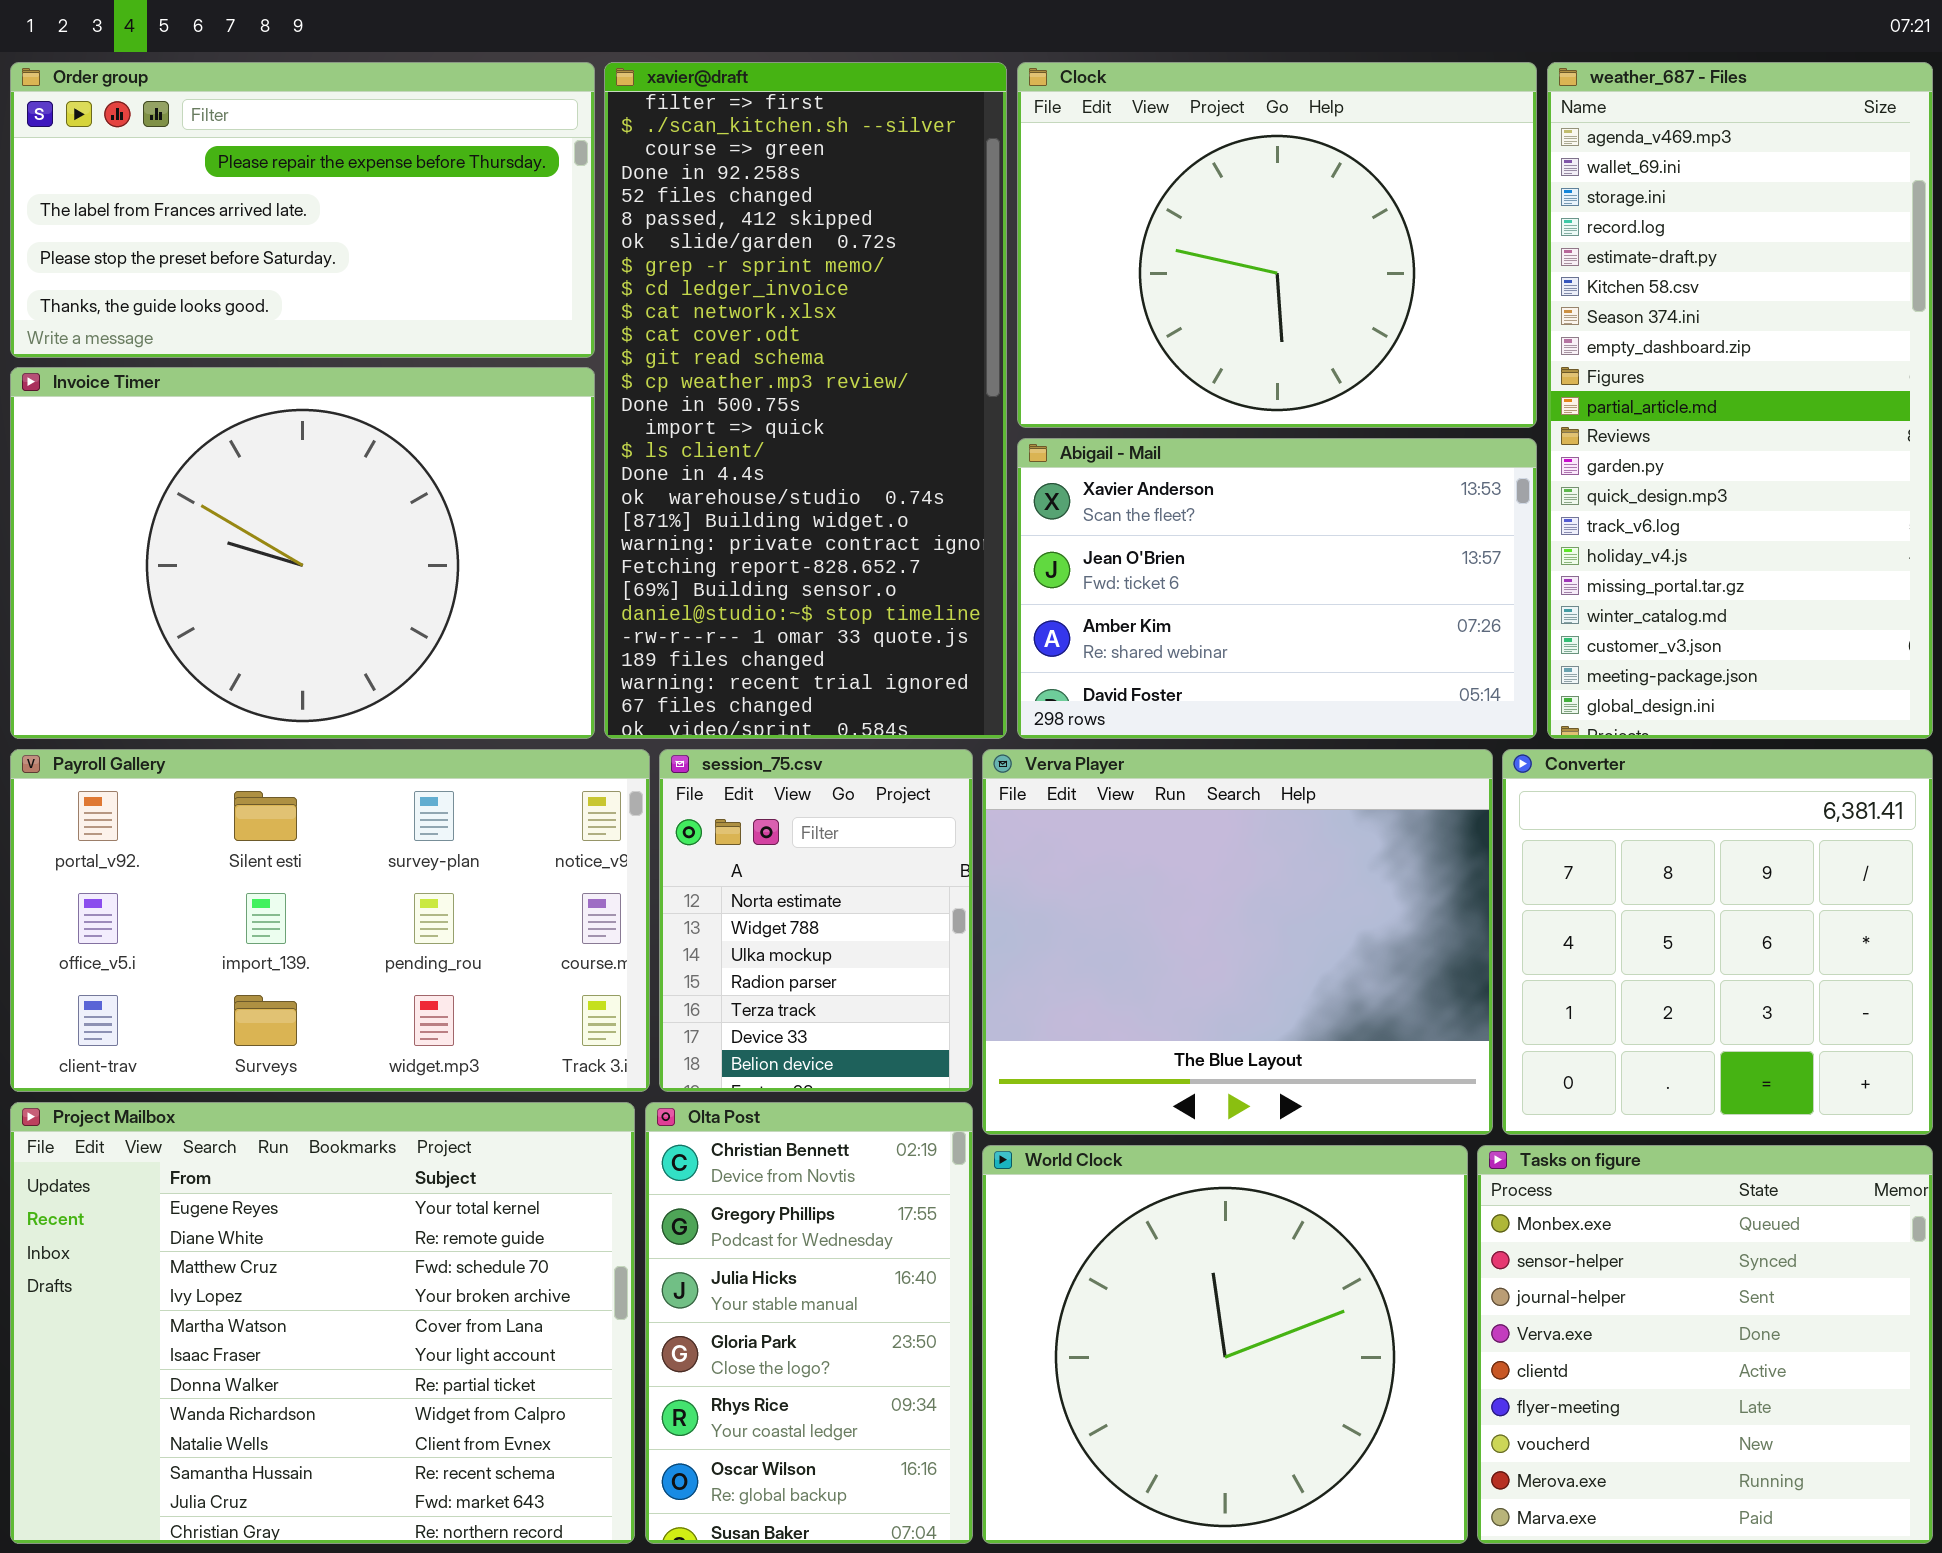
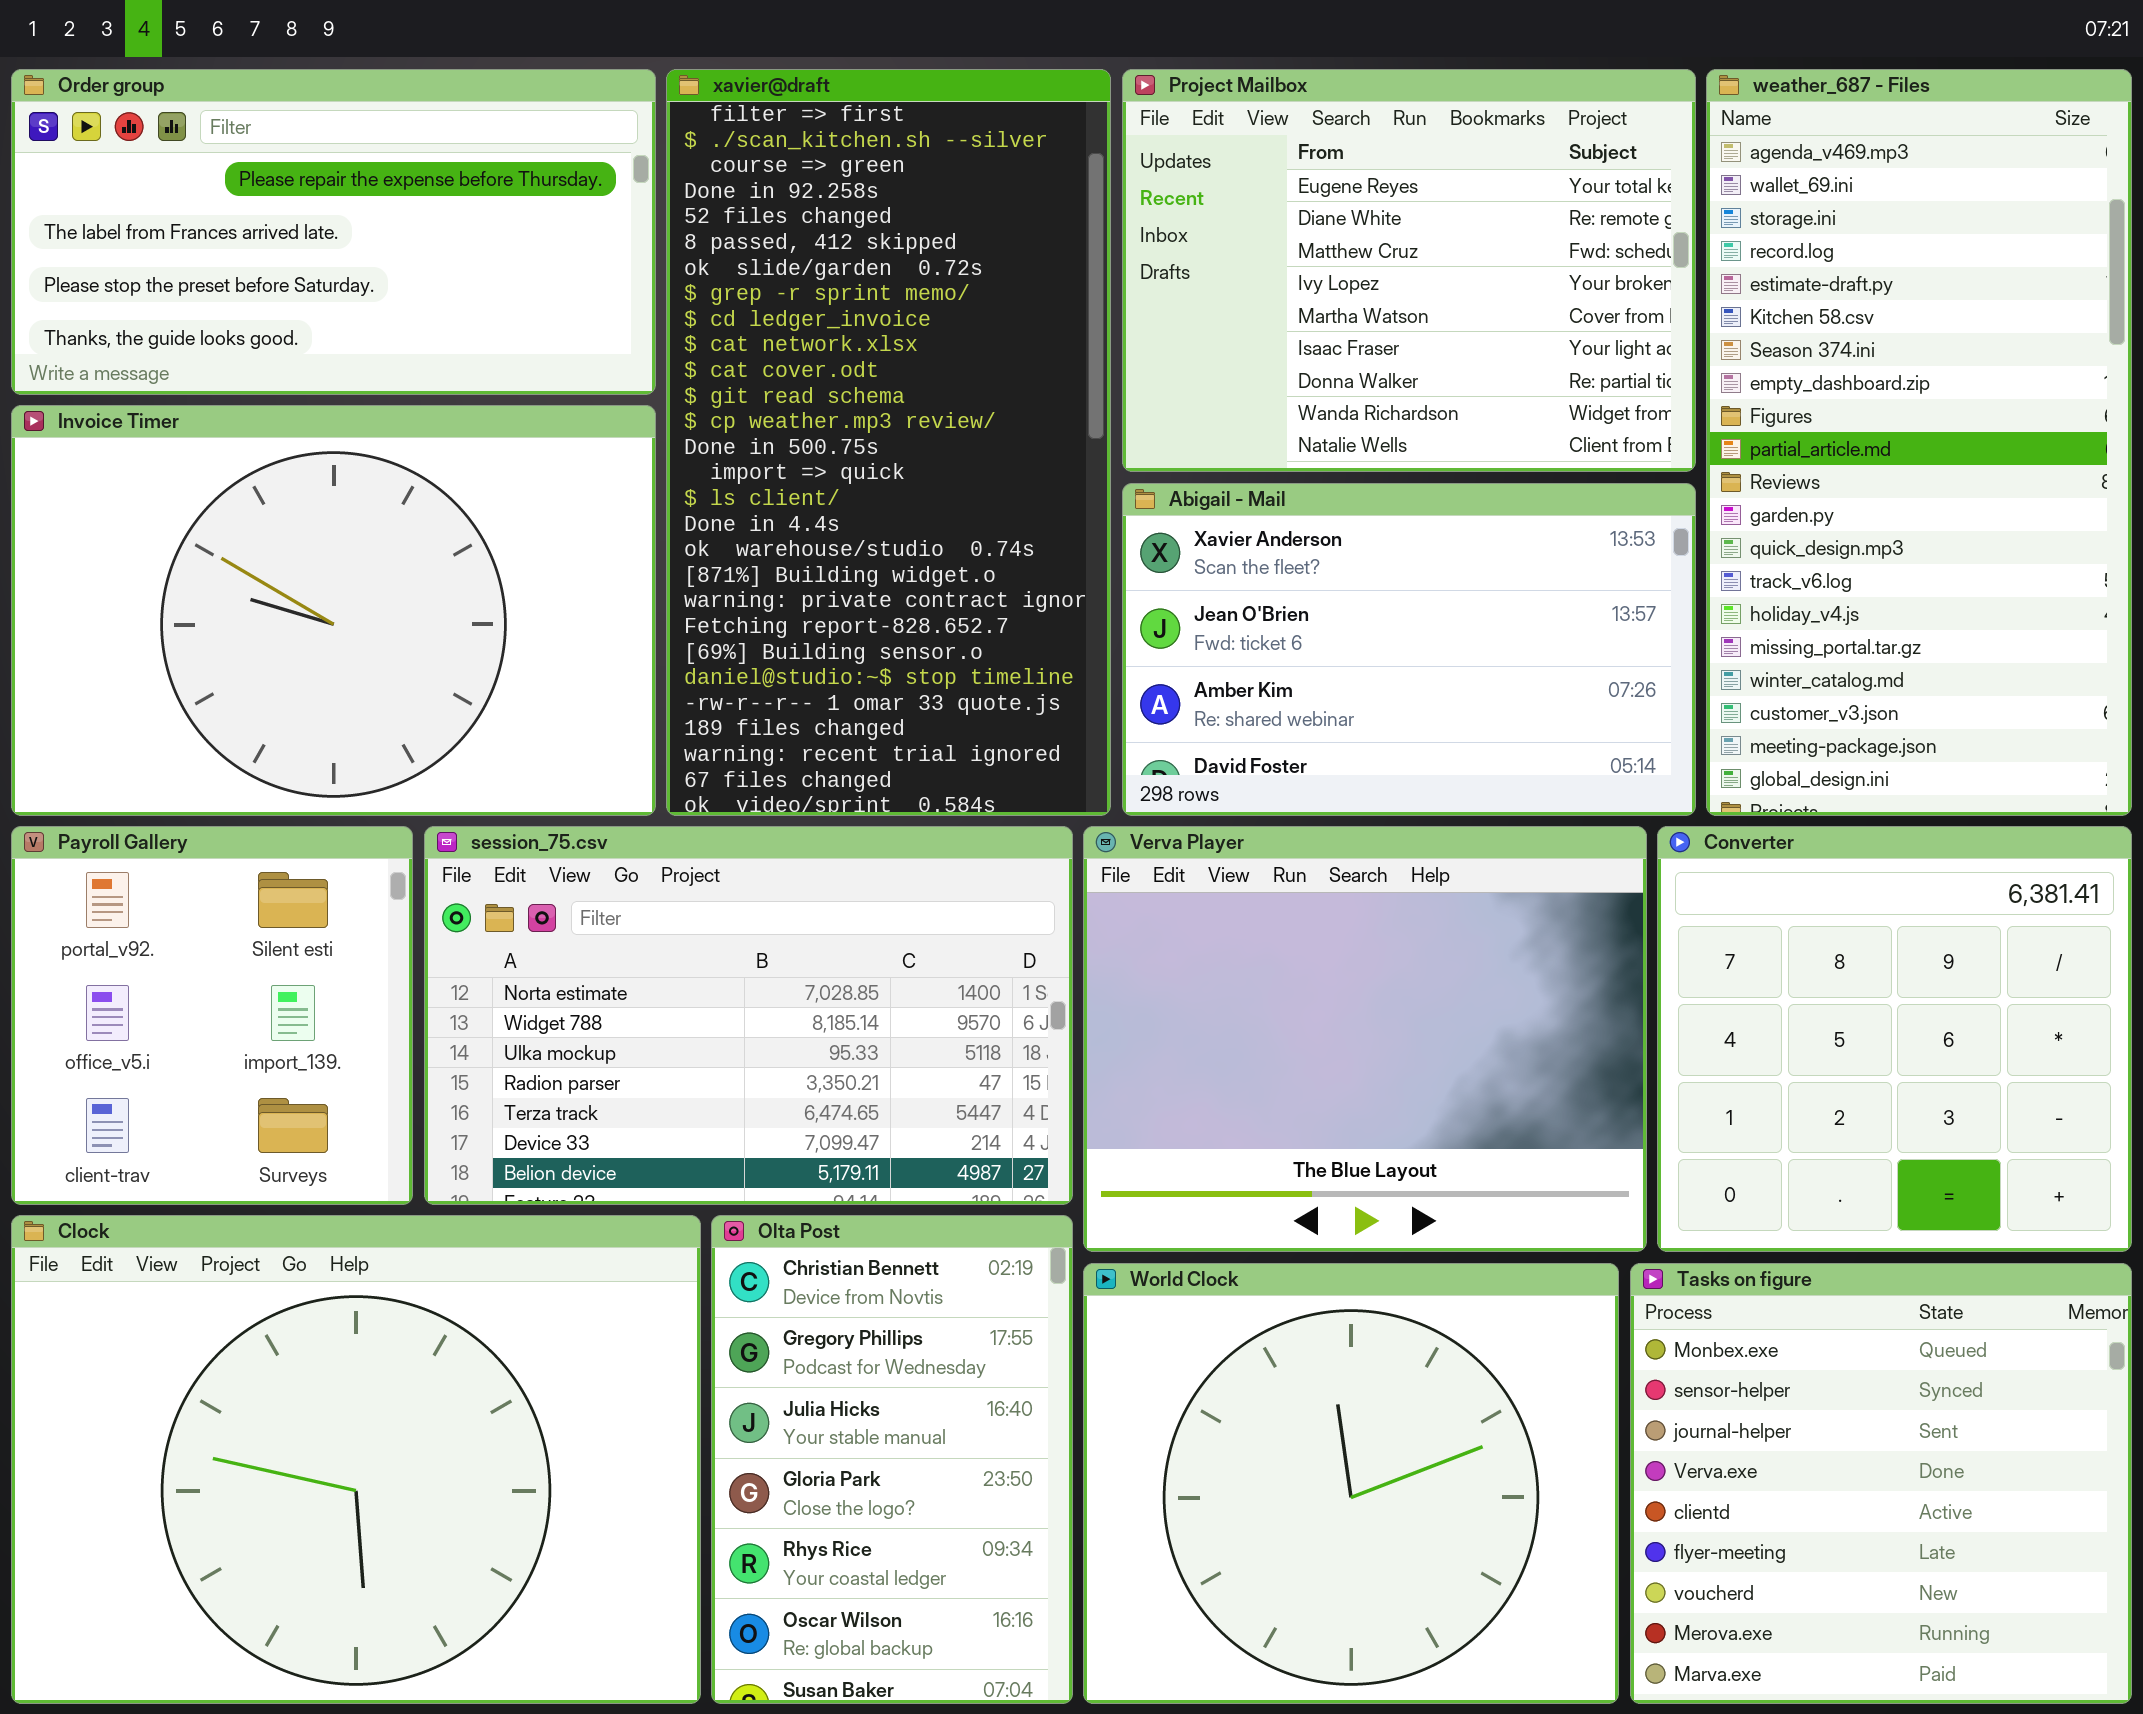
Clock: [1017,62,1537,428] -> [11,1215,701,1704], moved, resized
Payroll Gallery: [10,749,650,1092] -> [11,826,413,1205], resized
session_75.csv: [659,749,973,1092] -> [424,826,1073,1205], resized
Project Mailbox: [10,1102,635,1544] -> [1122,69,1696,472], moved, resized

